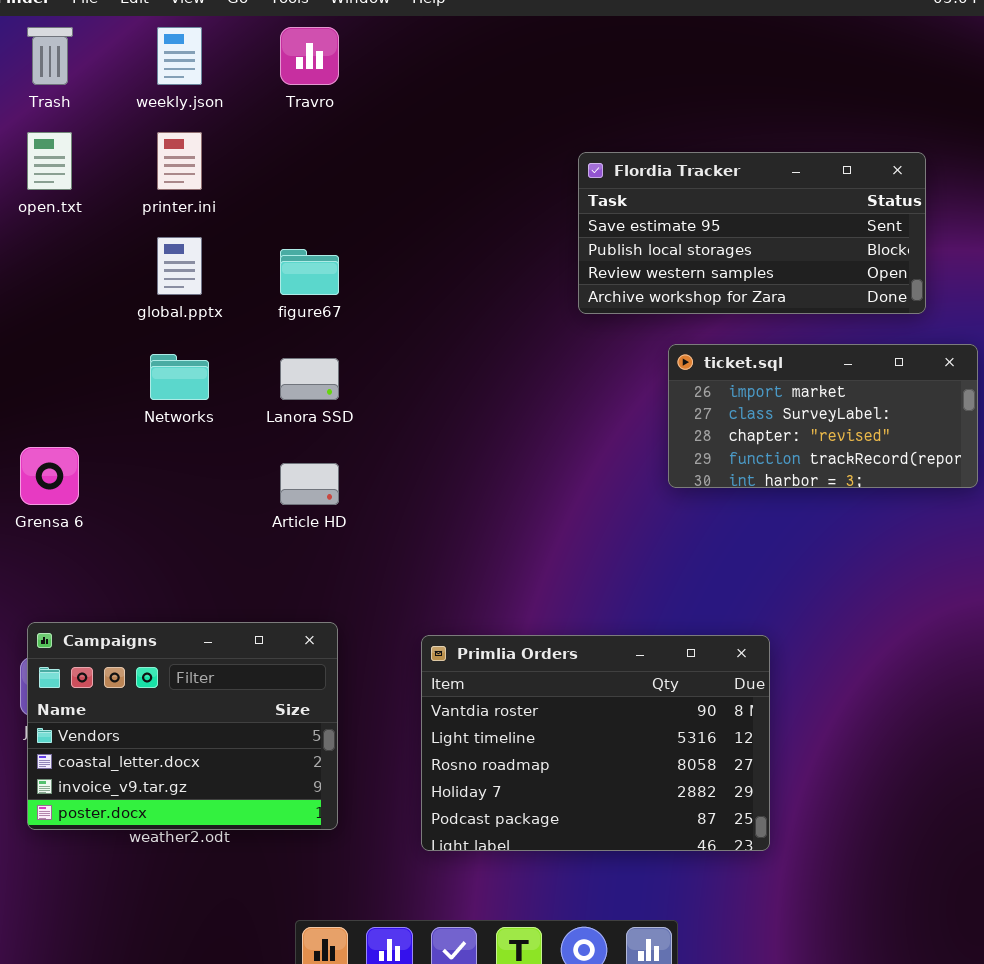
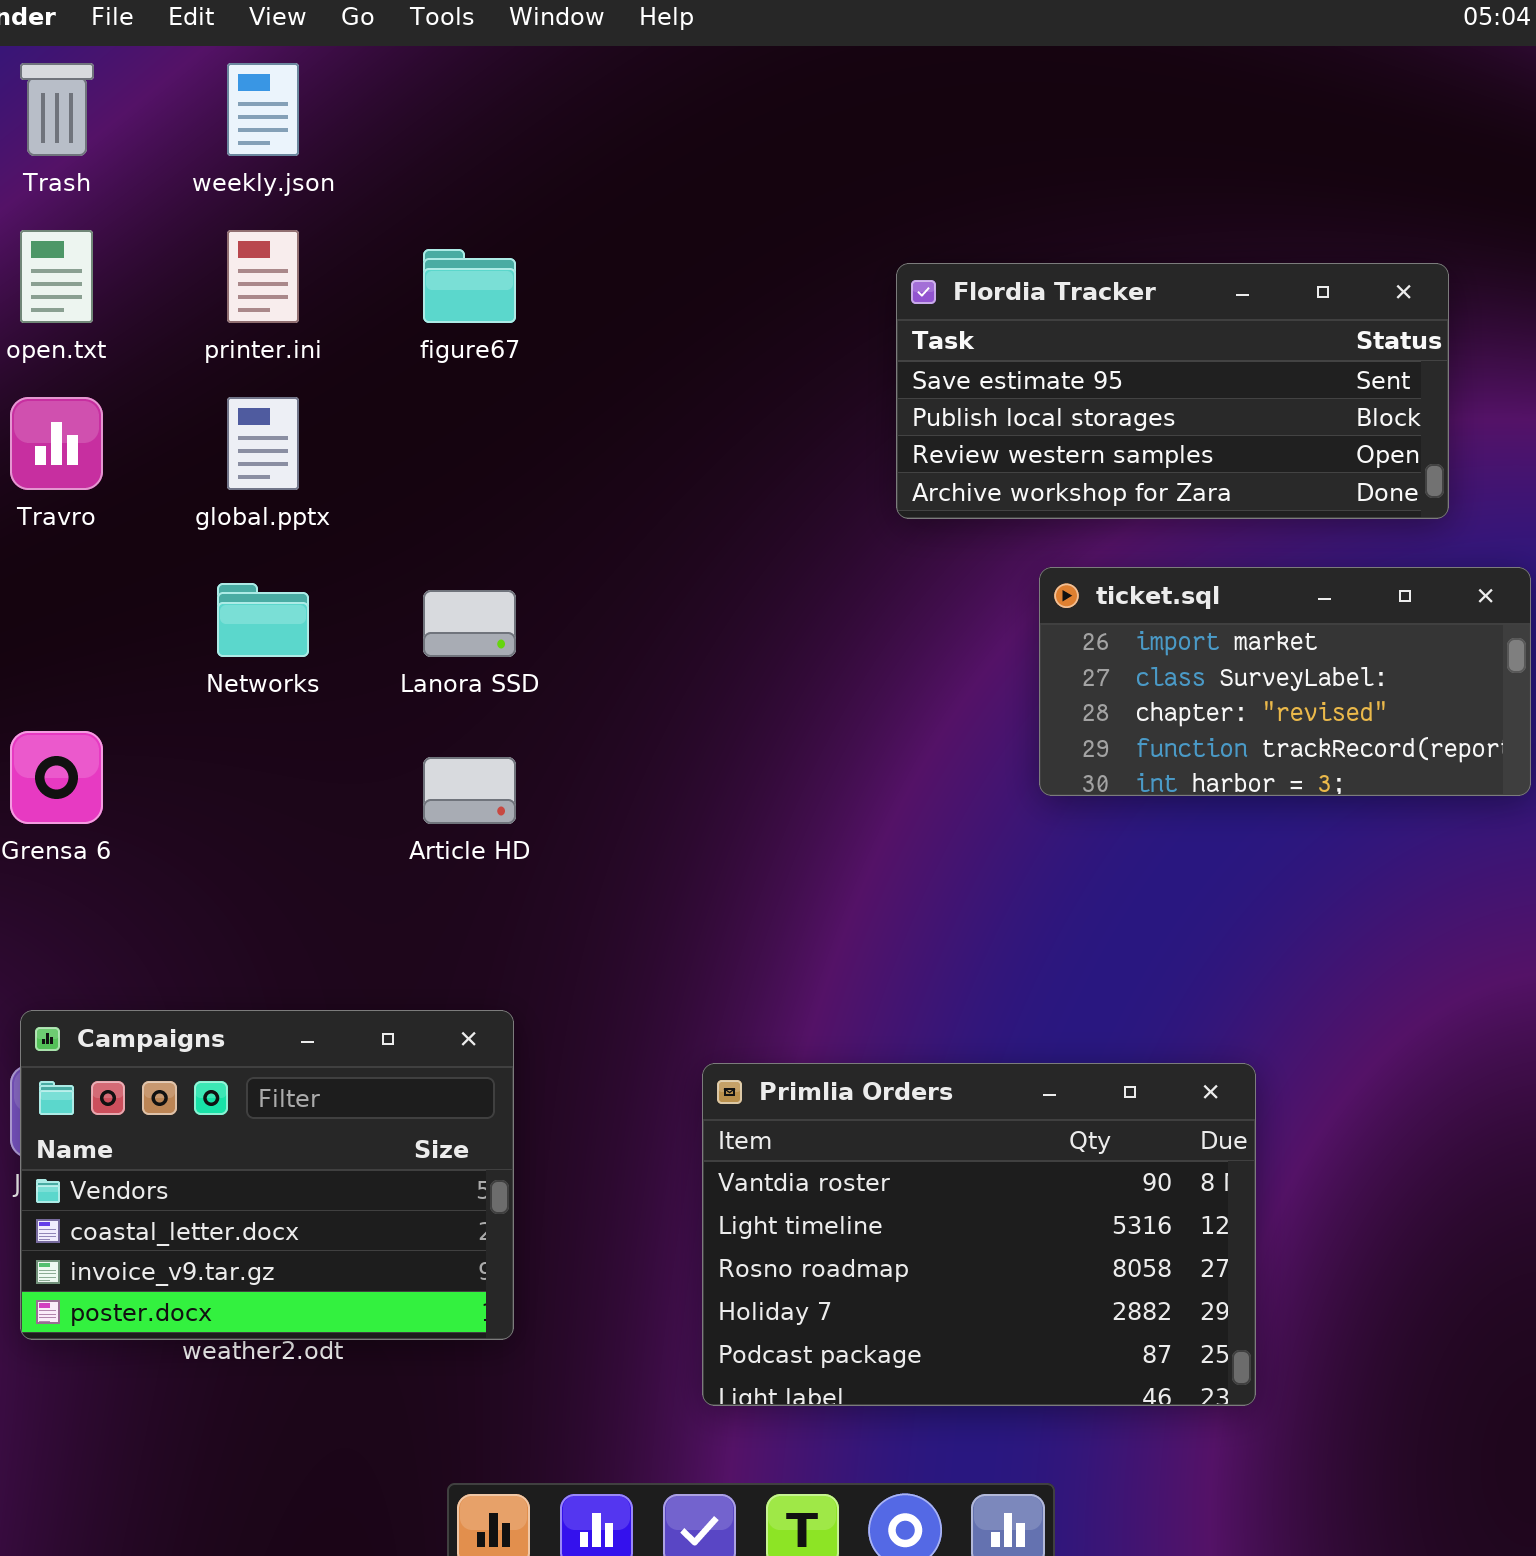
Travro: [280,27,339,85] -> [10,397,103,490], moved
figure67: [280,249,339,295] -> [423,249,516,323], moved
Primlia Orders: [421,635,770,851] -> [702,1063,1256,1406], moved

